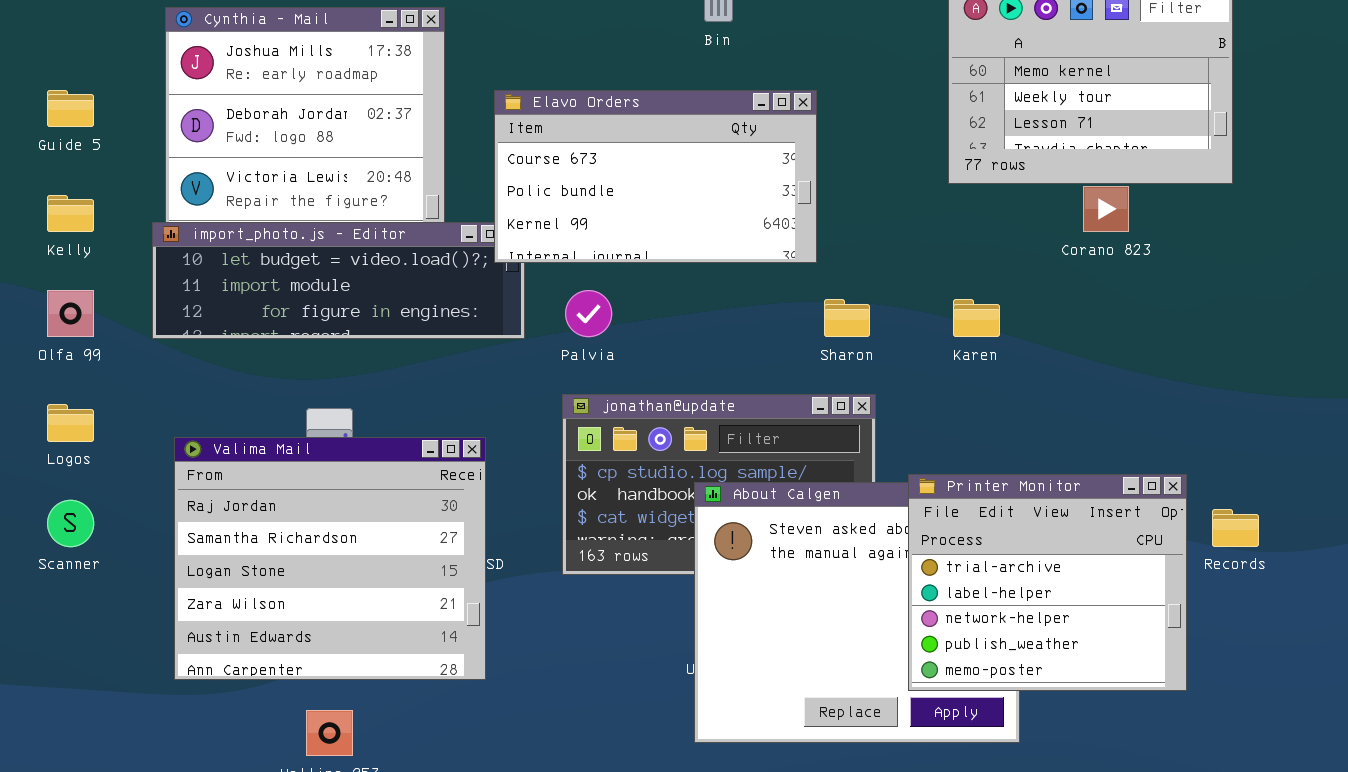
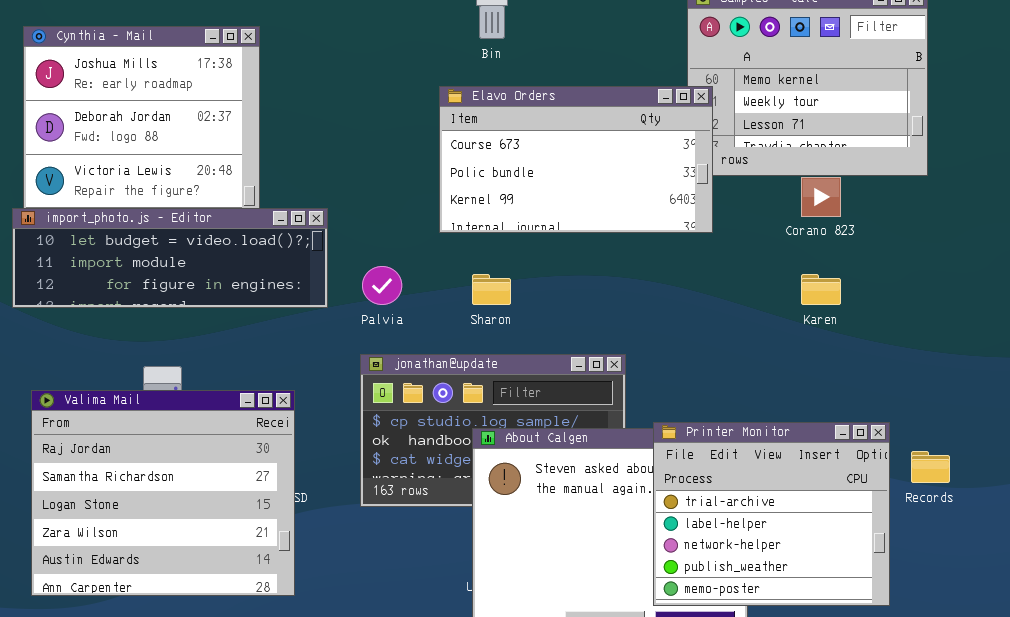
Elavo Orders: [494,90,817,263] -> [439,86,713,233], moved
Sharon: [824,299,870,337] -> [472,274,511,305], moved
Karen: [953,299,1000,337] -> [801,274,841,305], moved

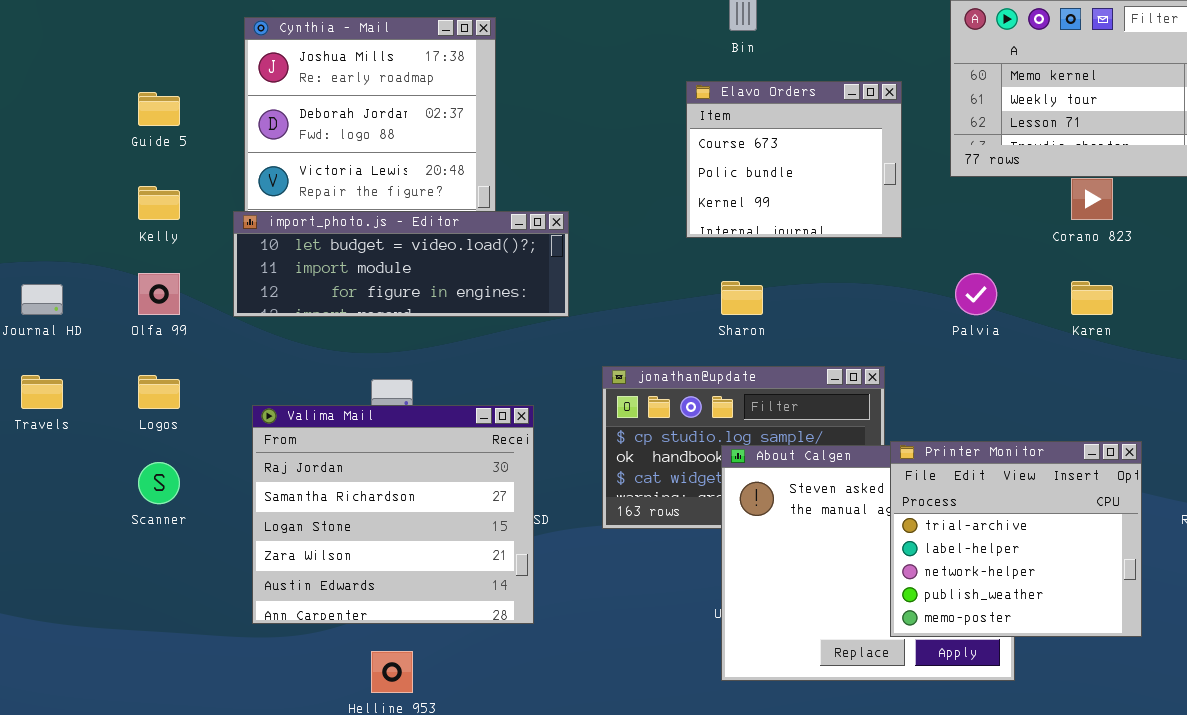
Elavo Orders: [439,86,713,233] -> [686,81,902,238], resized
Palvia: [362,266,402,305] -> [955,273,997,315], moved
Printer Monitor: [653,422,890,606] -> [890,441,1142,637], moved

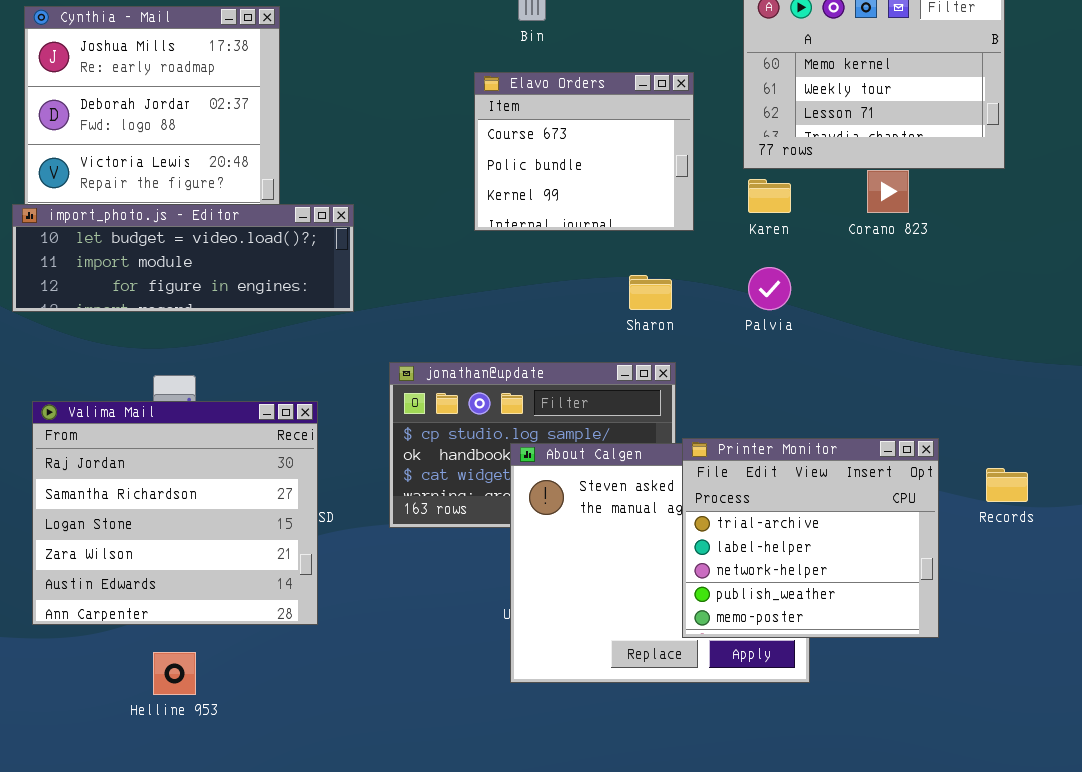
Sharon: [721,281,763,315] -> [629,275,672,310], moved
Karen: [1071,281,1113,315] -> [748,179,791,213], moved

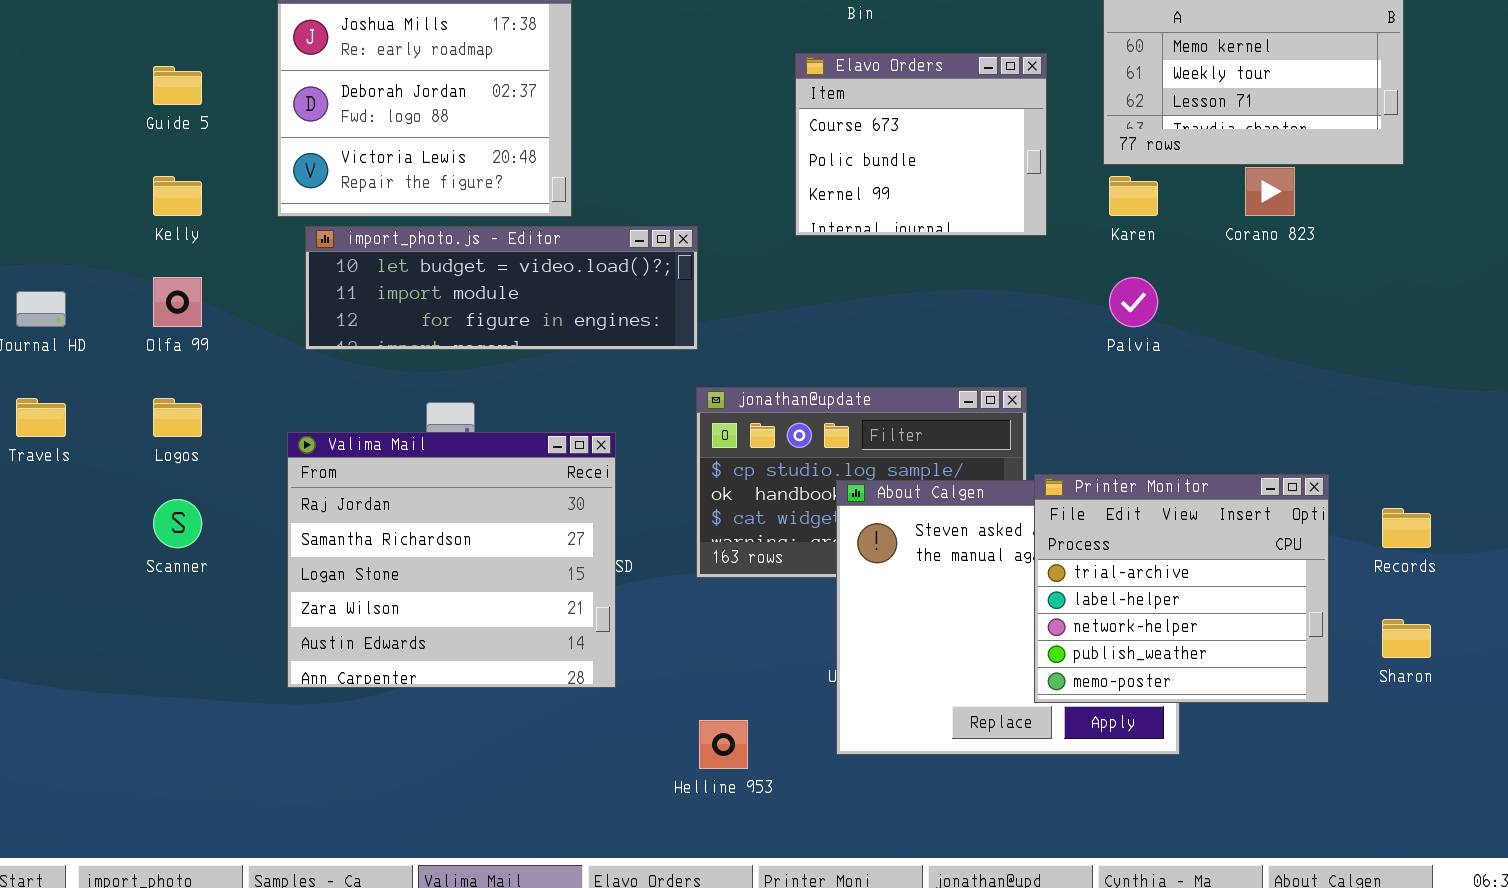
import_photo.js - Editor: [12,204,354,312] -> [305,226,698,350], moved
Sharon: [629,275,672,310] -> [1382,619,1431,658], moved
Helline 953: [153,652,196,695] -> [699,720,748,769], moved

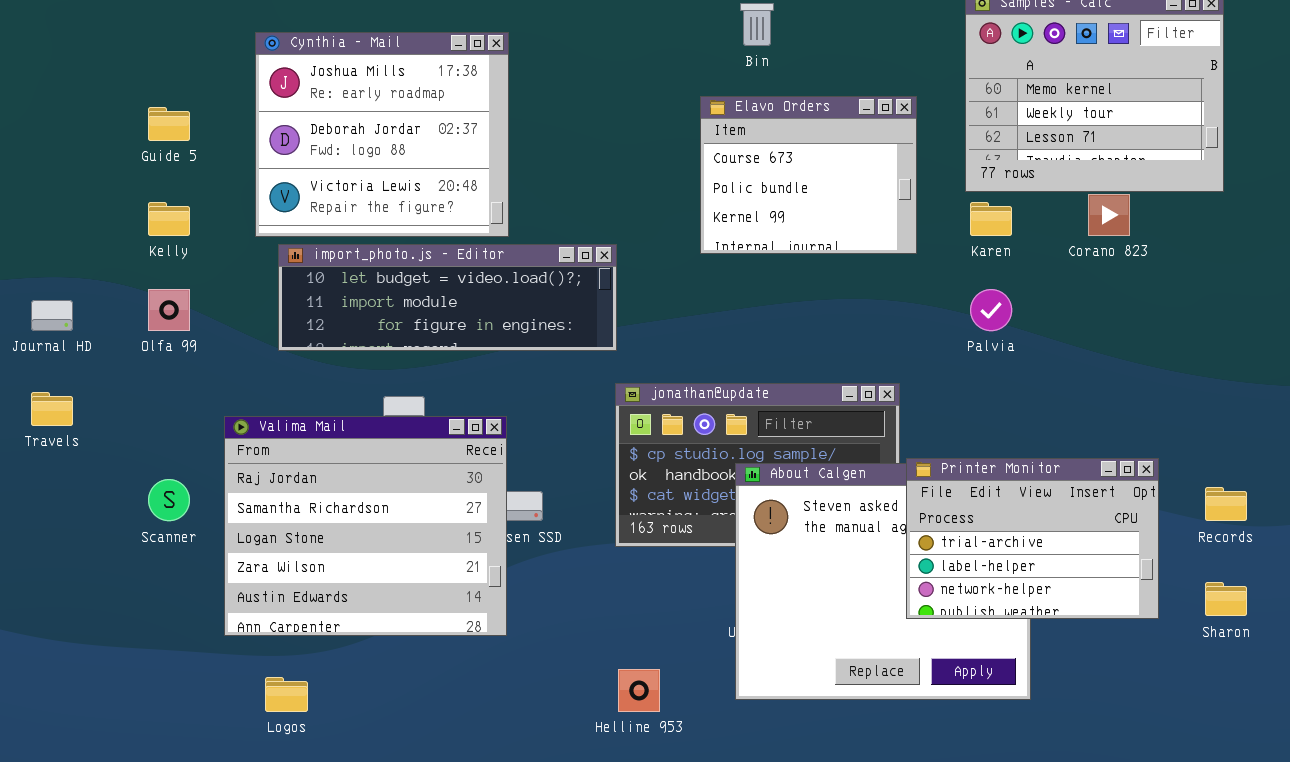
Logos: [153,398,202,437] -> [265,677,308,712], moved
Valima Mail: [287,432,616,688] -> [224,416,507,636], moved
Printer Monitor: [1034,474,1329,703] -> [906,458,1159,619], resized

